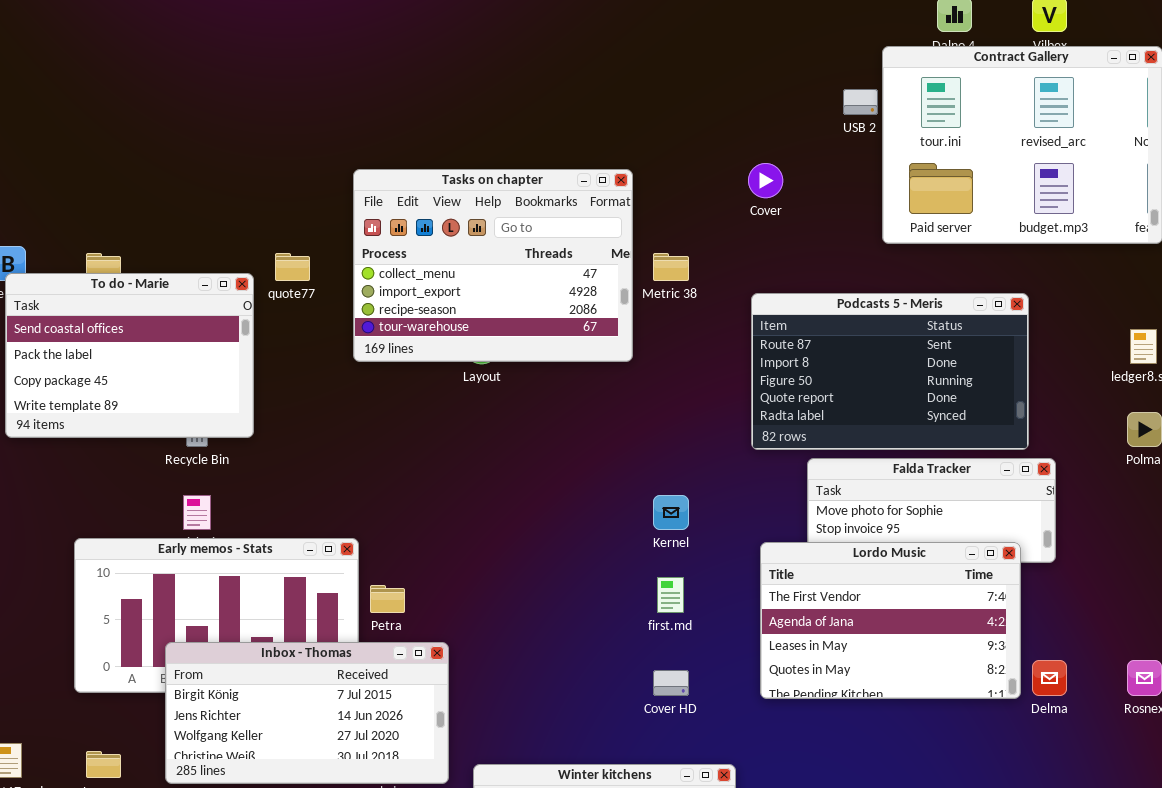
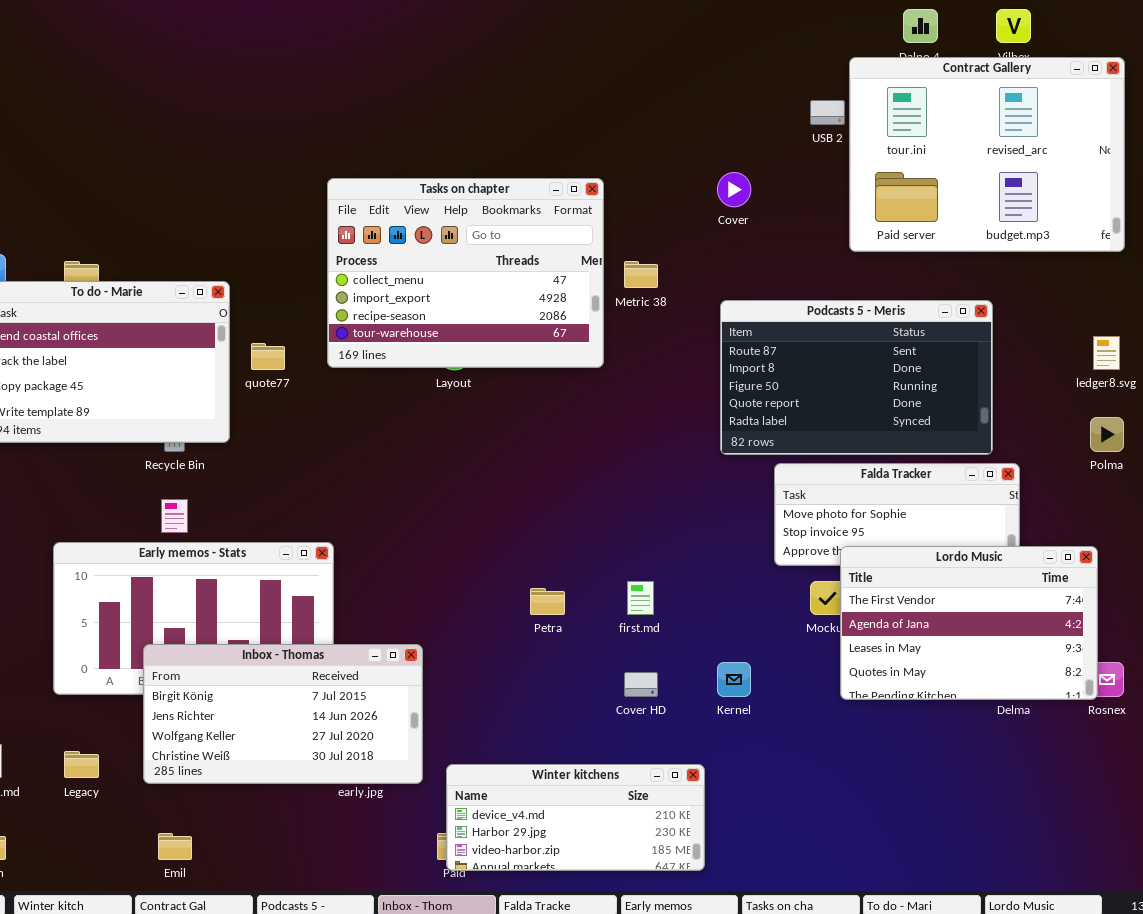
quote77: [275,253,310,281] -> [251,343,285,370], moved
Kernel: [653,495,689,530] -> [717,662,751,697], moved
Lordo Music: [760,542,1021,699] -> [840,546,1098,700], moved
Petra: [370,585,405,613] -> [530,588,565,615], moved

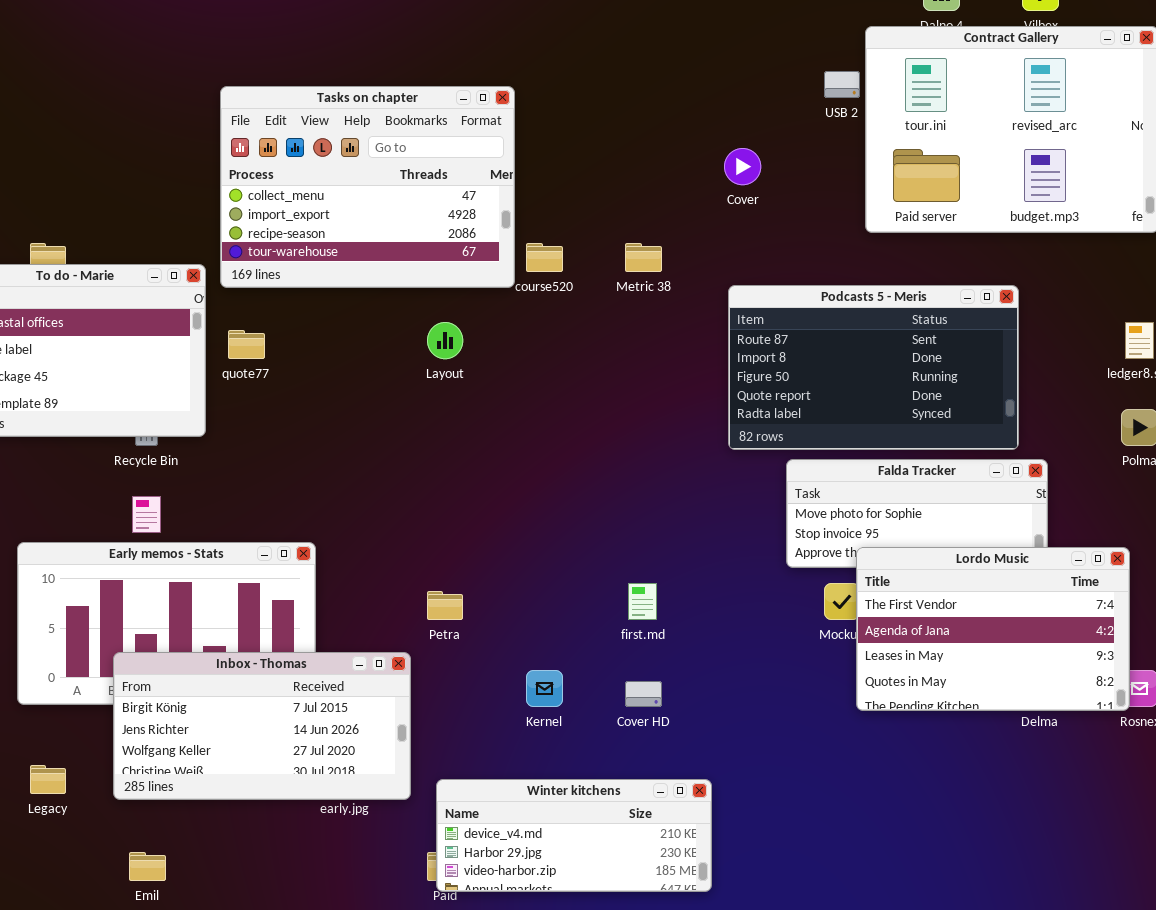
Tasks on chapter: [327,178,604,368] -> [220,86,515,288], moved
Petra: [530,588,565,615] -> [427,591,463,620], moved
Kernel: [717,662,751,697] -> [526,670,563,707], moved

